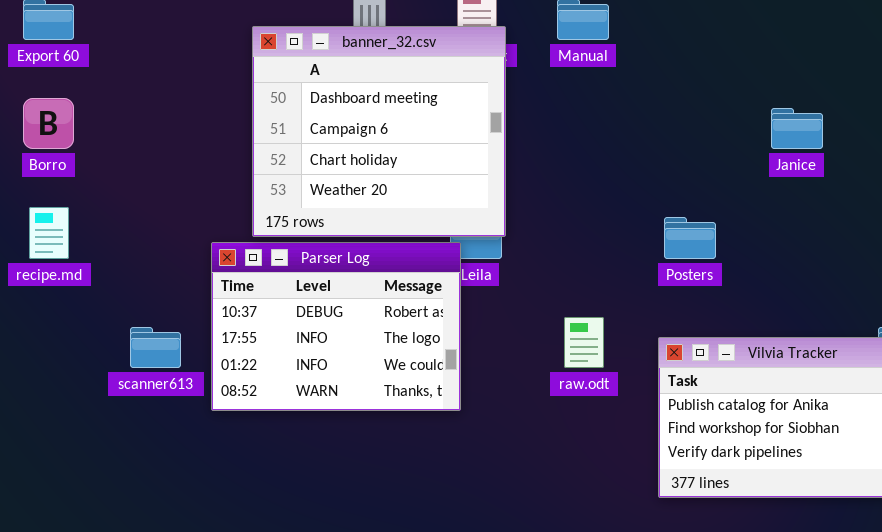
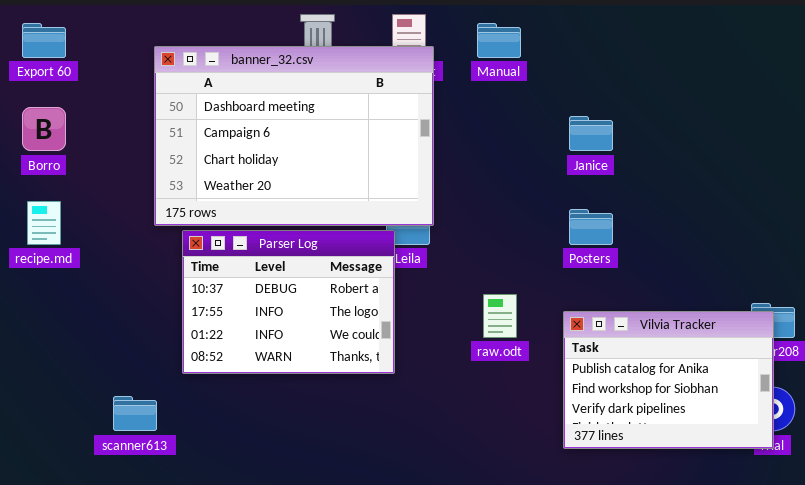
banner_32.csv: [252,26,506,237] -> [154,46,434,226], resized
Janice: [771,108,823,149] -> [569,116,613,151], moved
scanner613: [130,327,181,368] -> [113,396,157,431], moved

